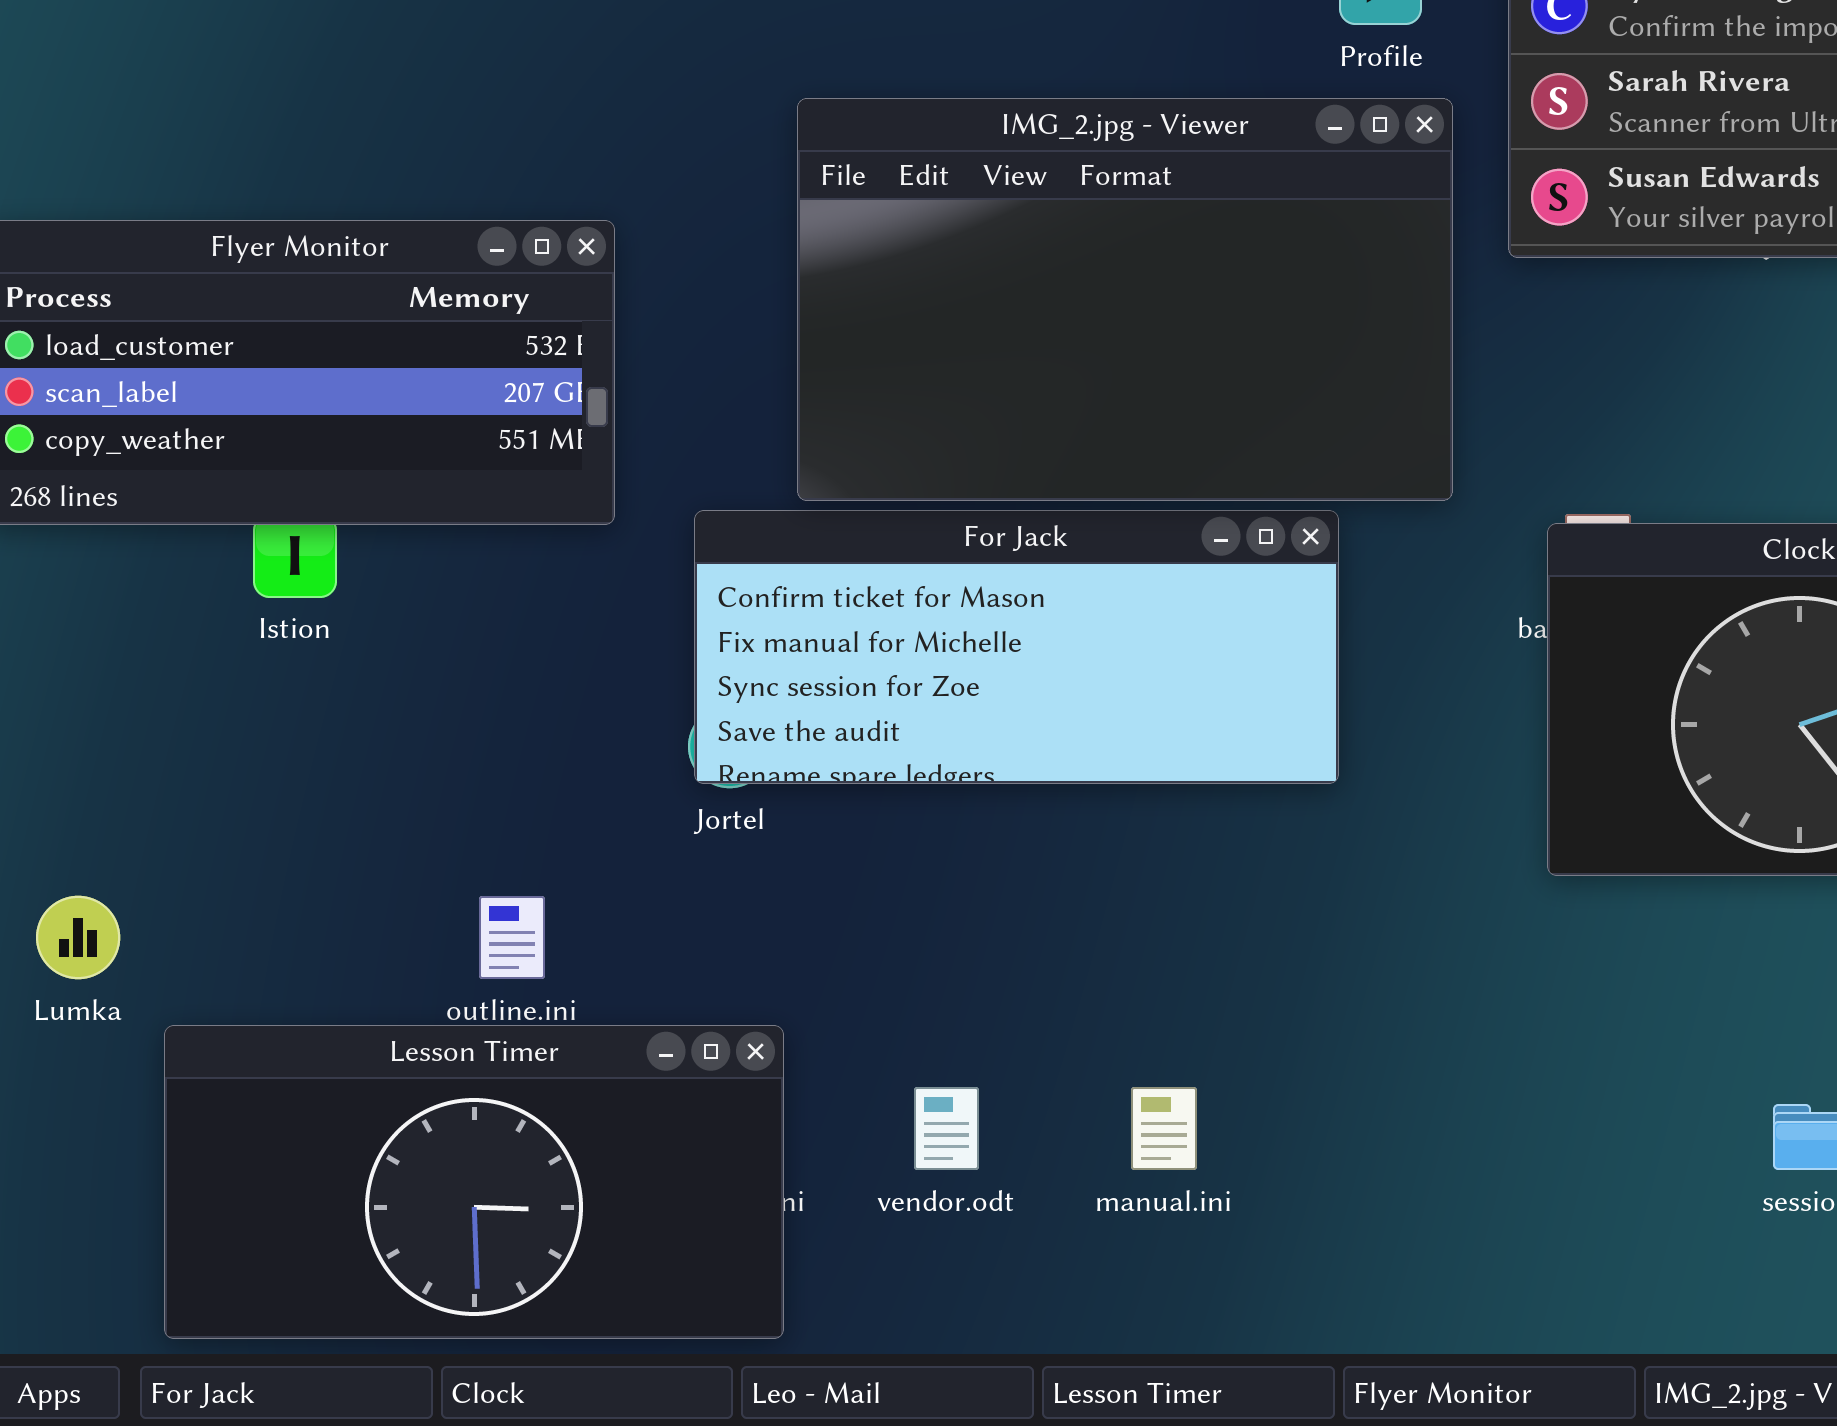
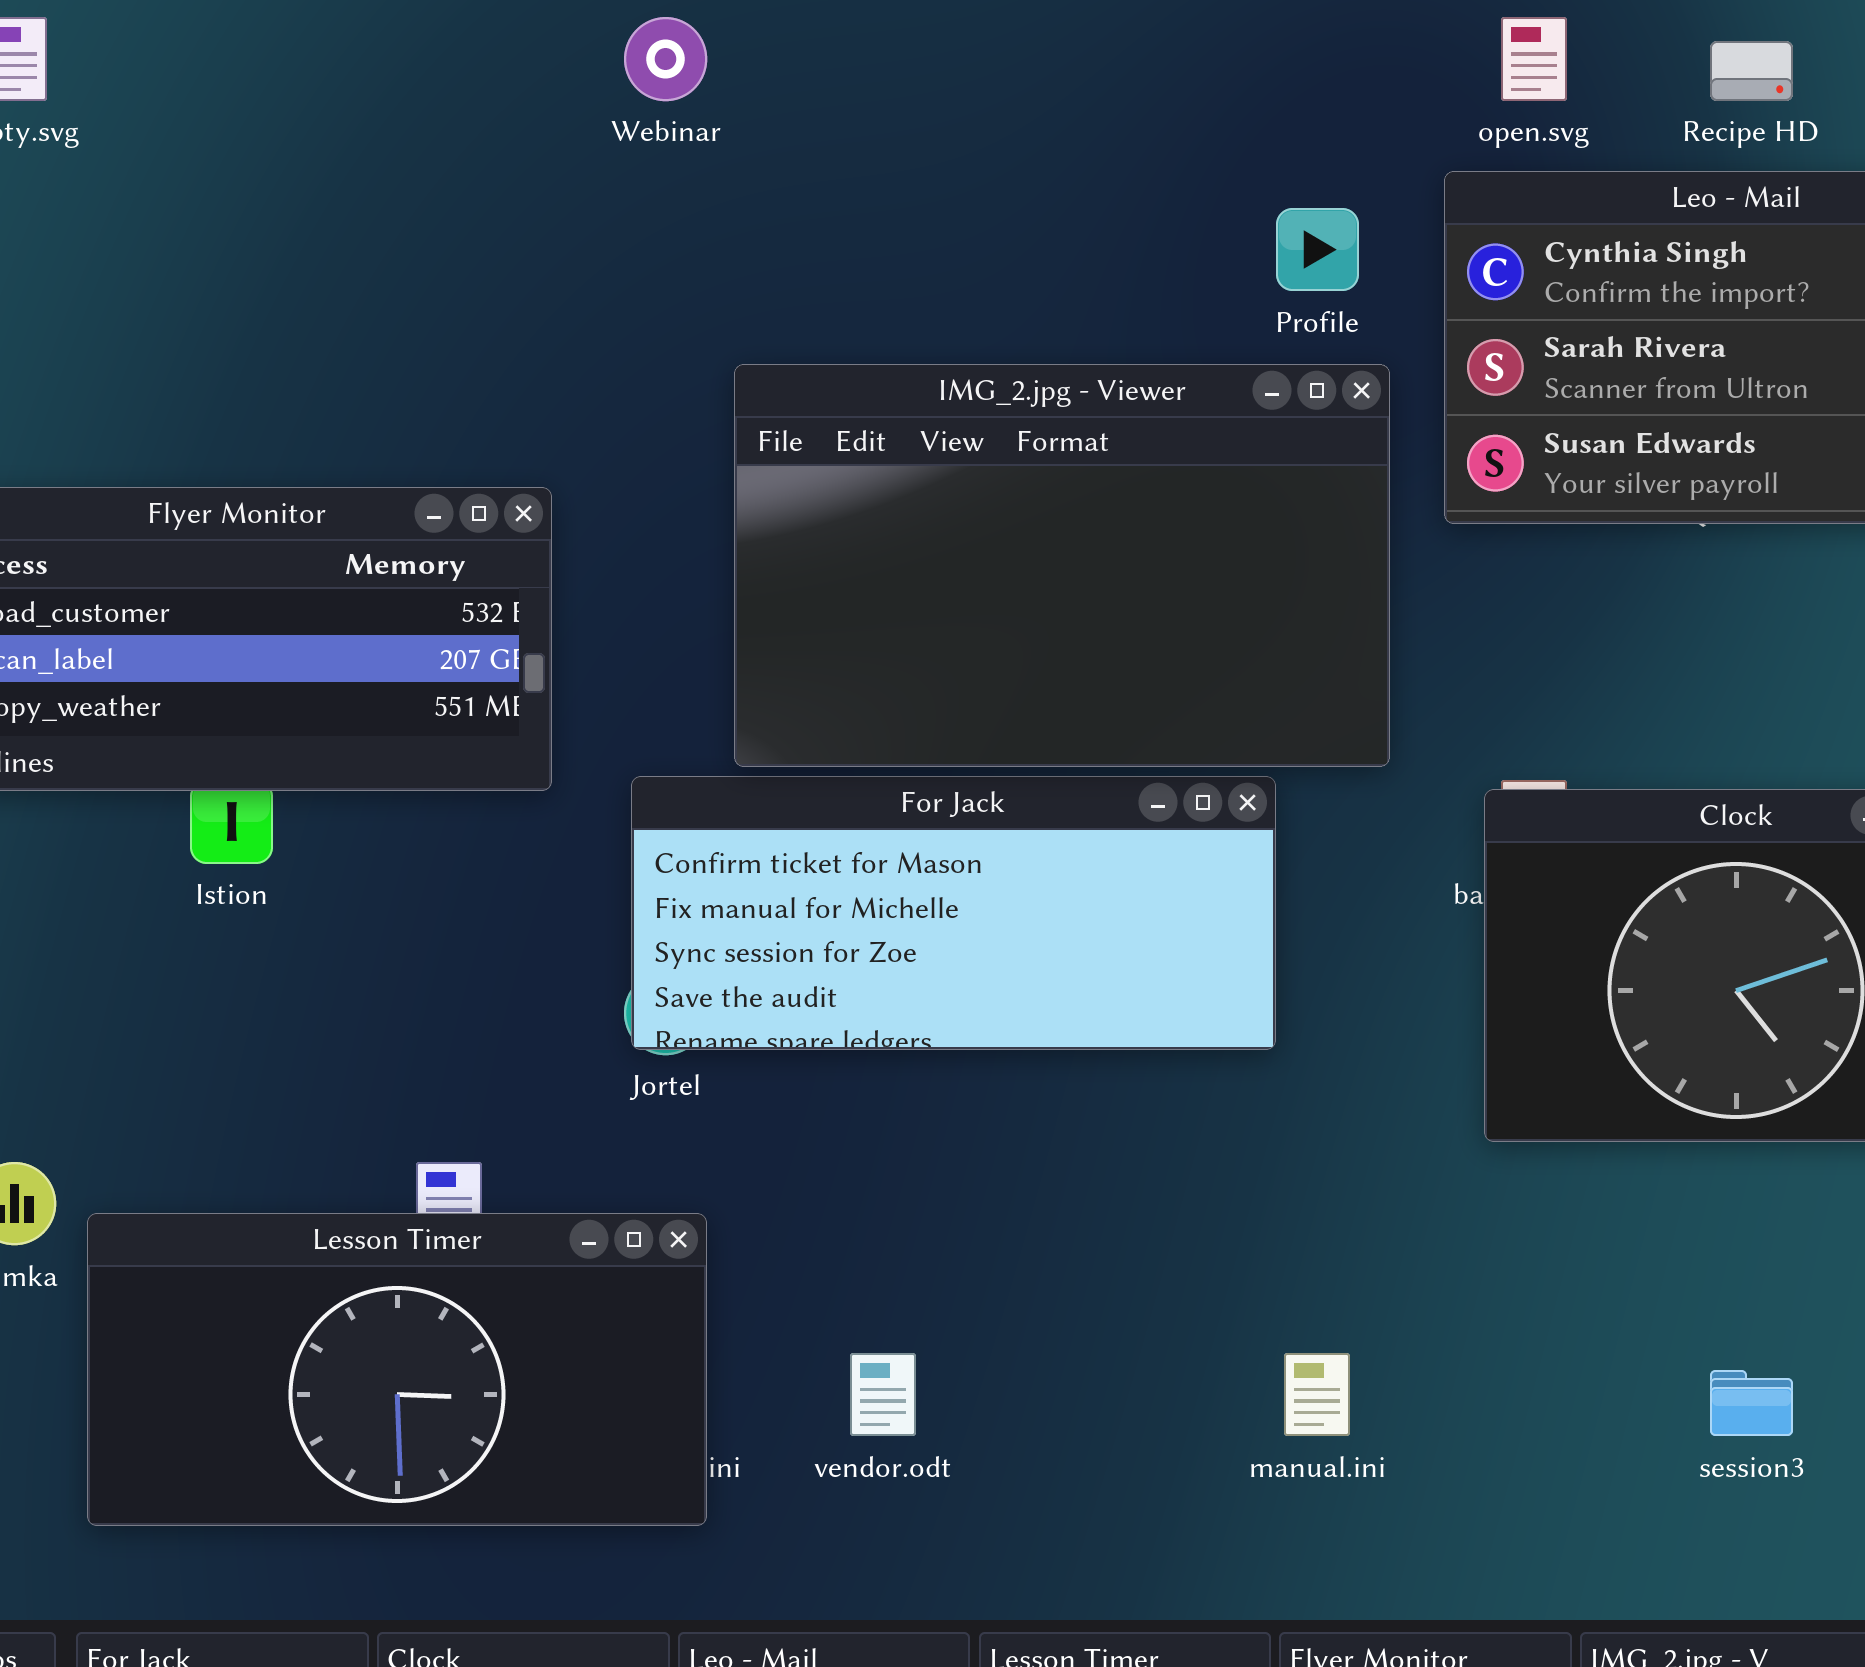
Lesson Timer: [164,1025,784,1339] -> [87,1213,707,1526], moved
manual.ini: [1131,1087,1197,1170] -> [1284,1353,1350,1436], moved

